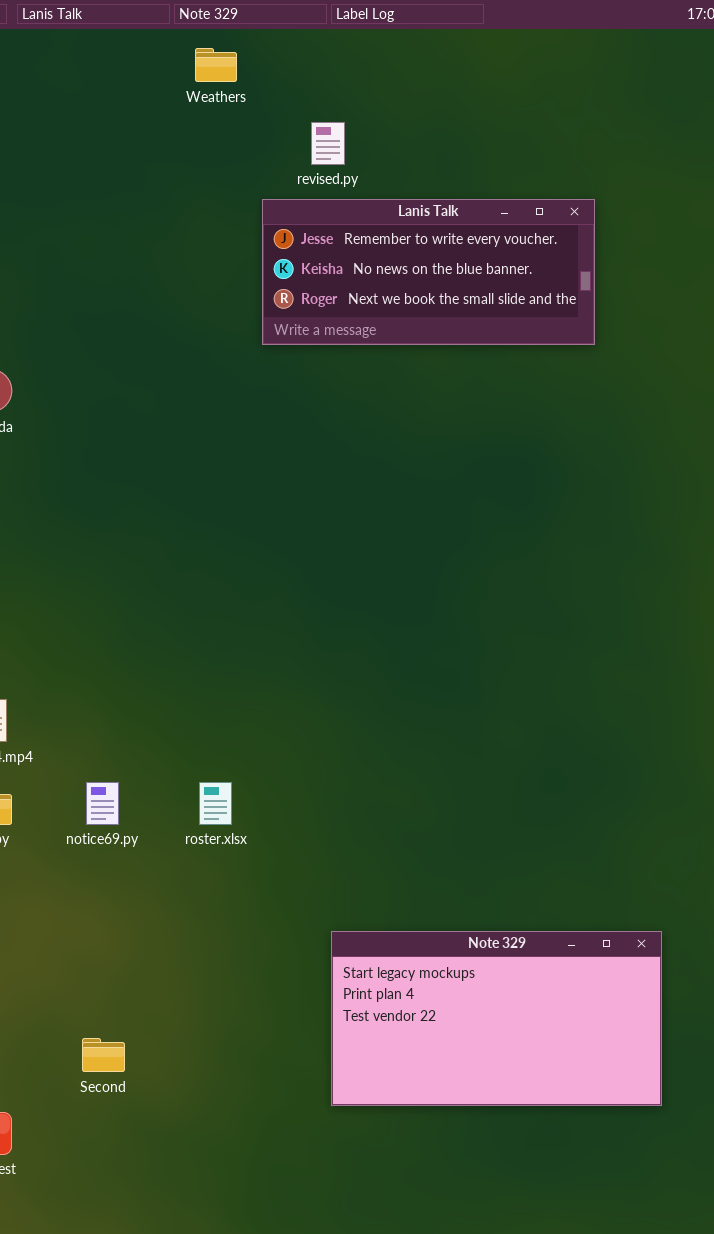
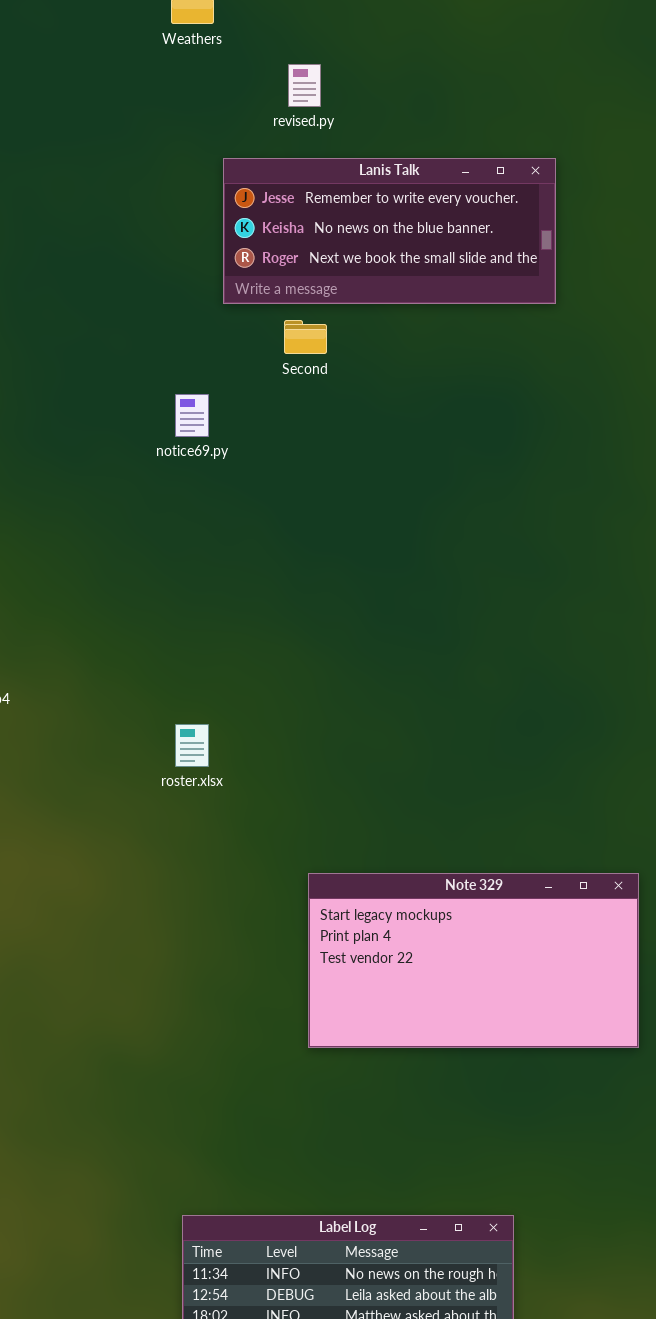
Lanis Talk: [262,199,595,345] -> [223,158,556,304], moved
notice69.py: [86,782,119,825] -> [175,394,209,437], moved
Second: [82,1038,125,1072] -> [284,320,327,354], moved

